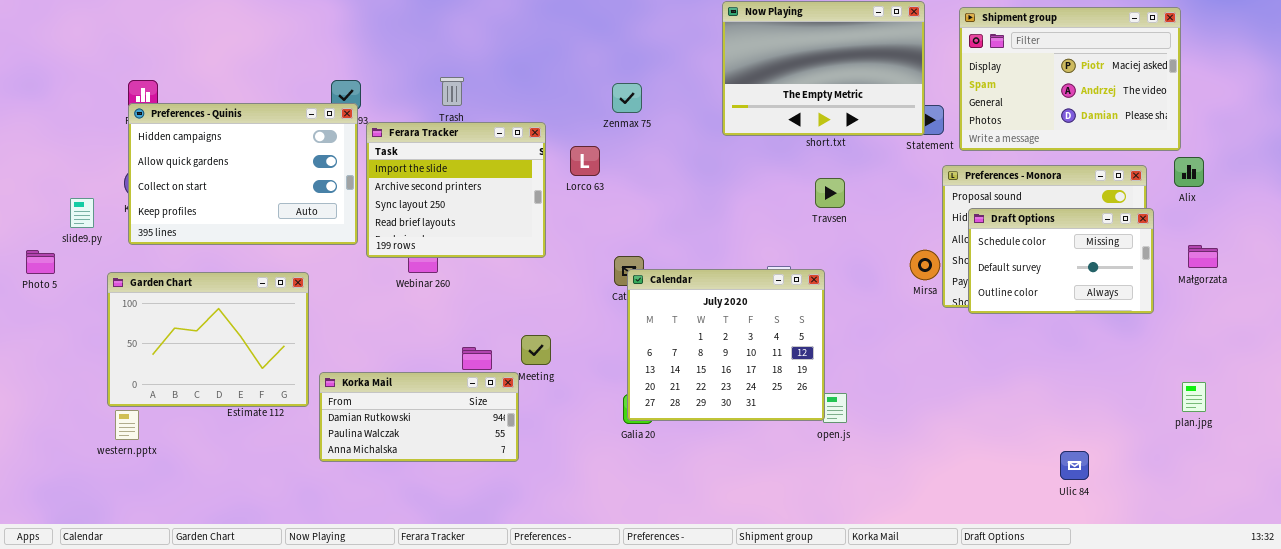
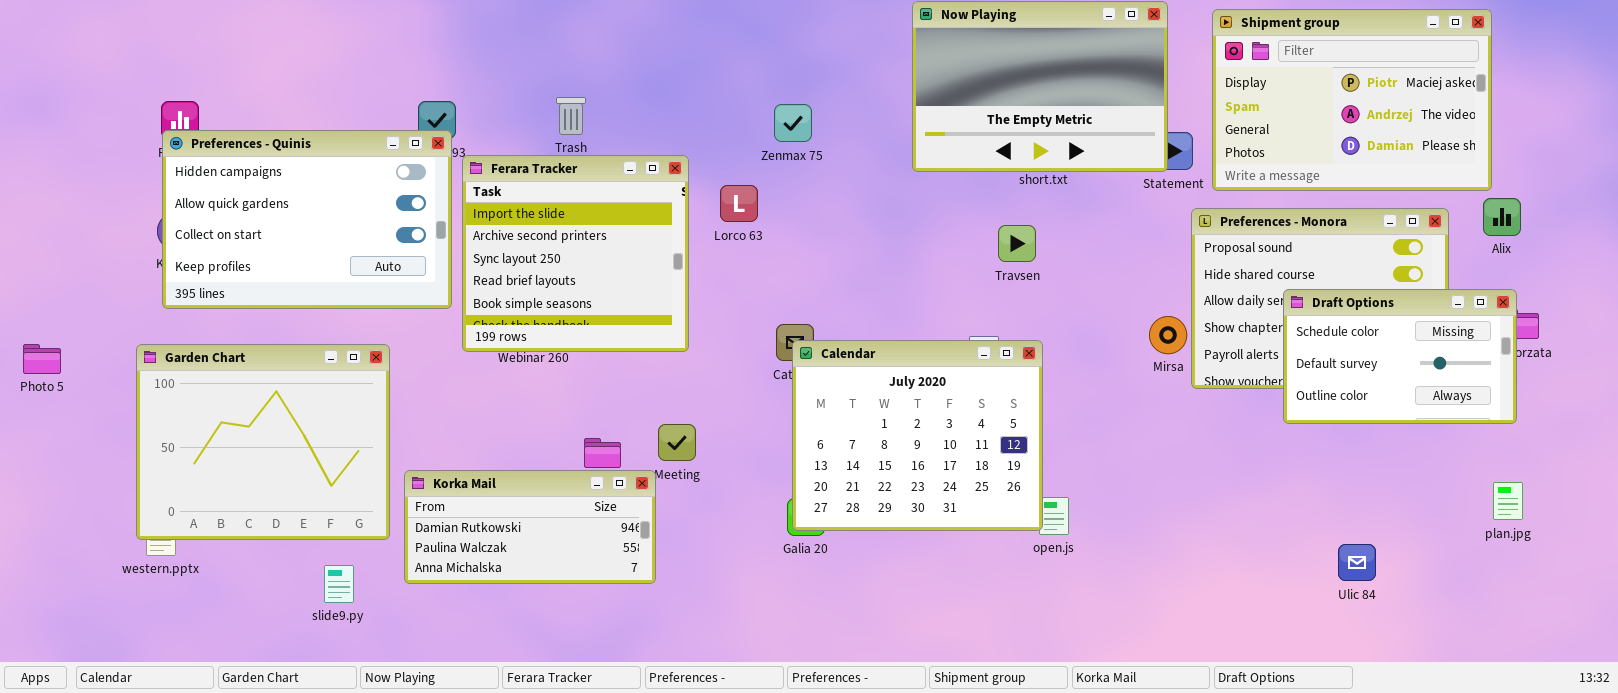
Ferara Tracker: [366,122,546,258] -> [462,155,689,352], resized
Travsen: [815,178,845,208] -> [998,225,1036,262], moved
slide9.py: [70,198,94,228] -> [324,565,354,603], moved
Draft Options: [968,208,1154,314] -> [1283,289,1517,424], moved
Photo 5: [26,250,55,274] -> [23,344,61,374], moved
Garden Chart: [107,272,309,407] -> [136,344,390,540], resized
Ulic 84: [1060,451,1089,480] -> [1338,544,1376,581], moved

